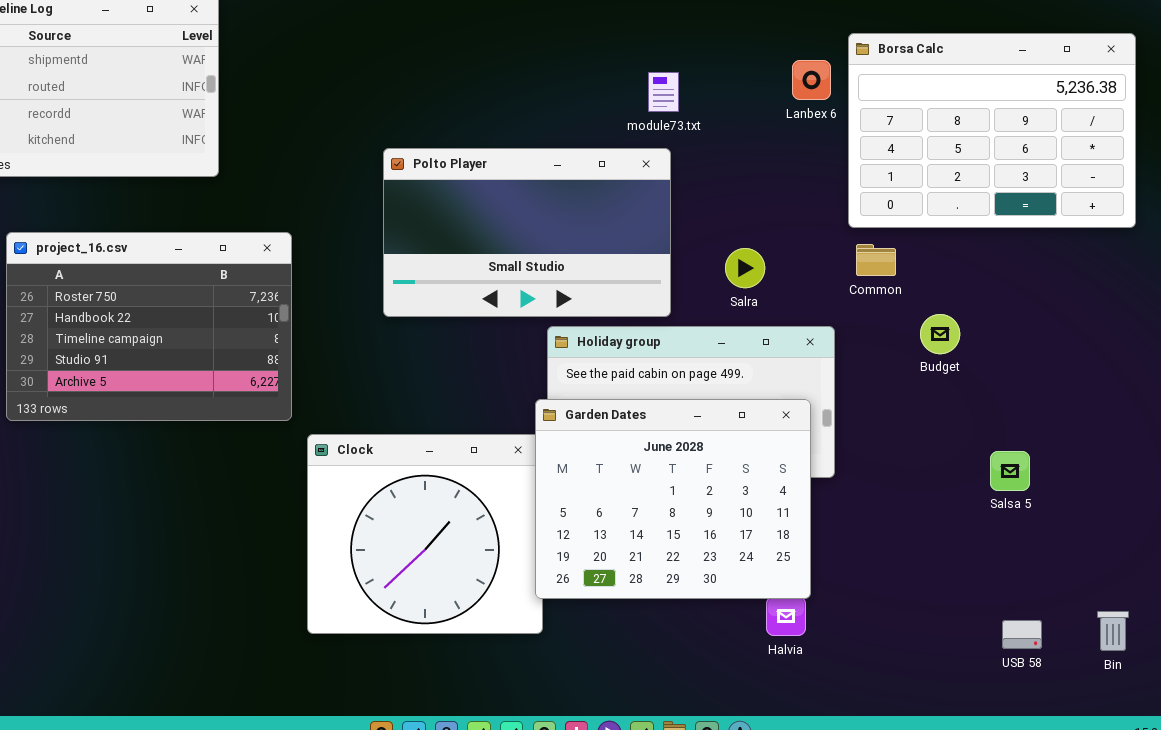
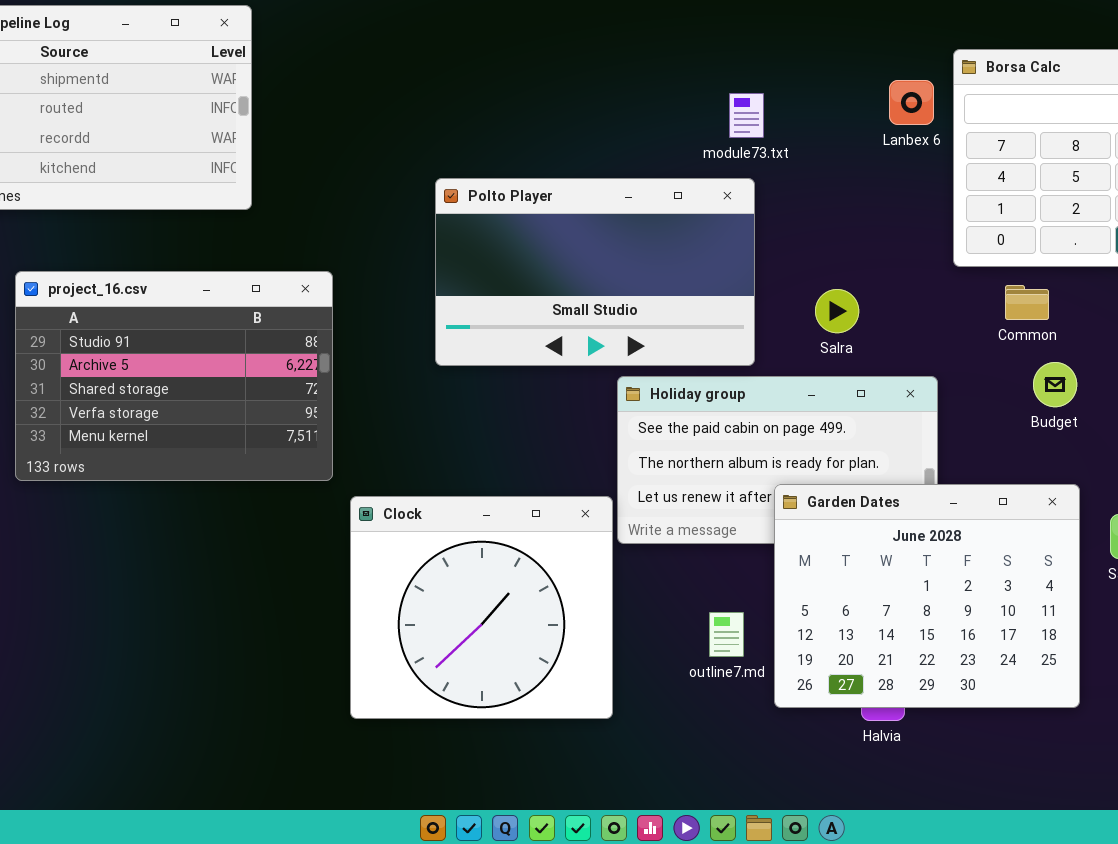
project_16.csv: [6,232,292,421] -> [15,271,333,481], scrolled down 3 rows
Common: [856,244,896,276] -> [1005,285,1049,320], moved
Garden Dates: [535,399,811,599] -> [774,484,1080,708], moved

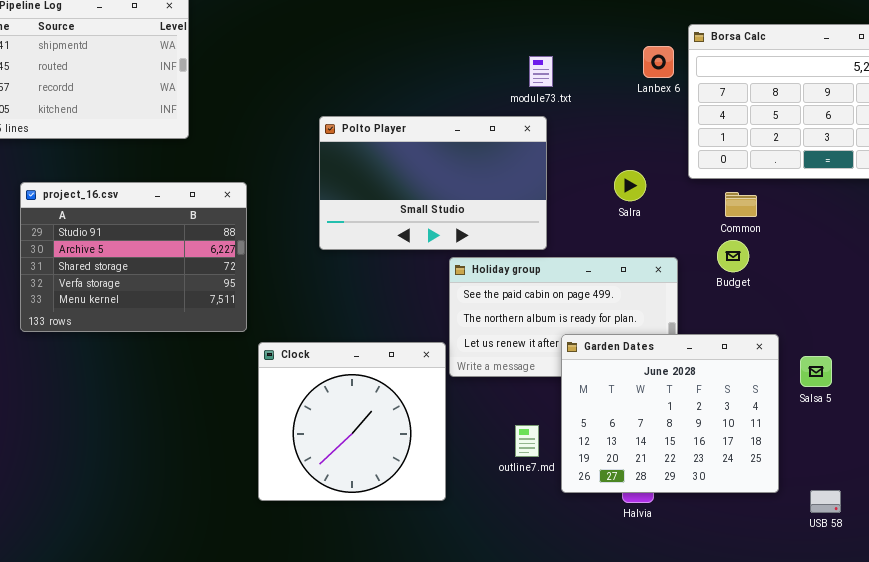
Salra: [815,289,859,333] -> [614,170,646,201], moved
Budget: [1033,362,1077,407] -> [717,240,749,272], moved

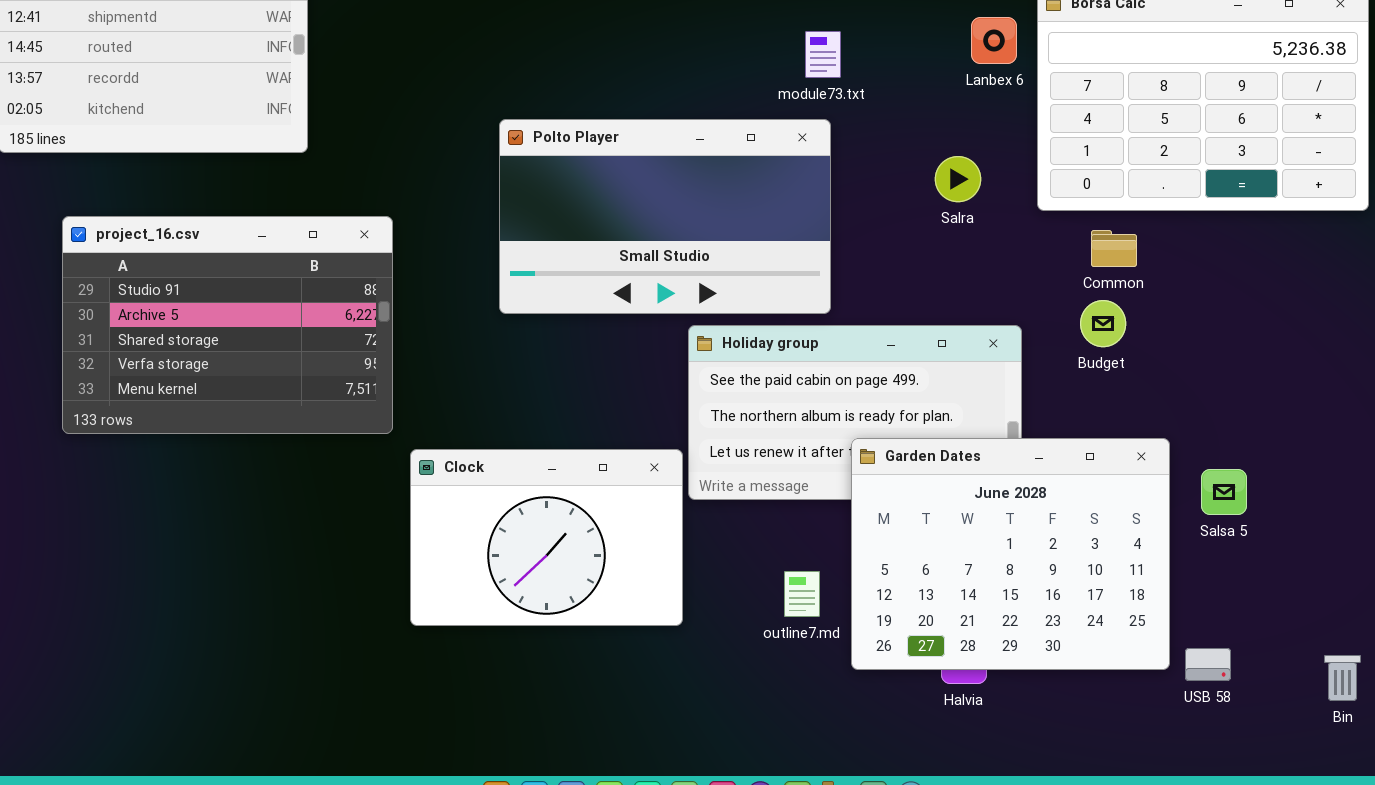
Salra: [614,170,646,201] -> [935,156,981,202], moved
Clock: [258,342,446,501] -> [410,449,683,626], resized
USB 58: [810,490,841,513] -> [1185,648,1231,681], moved

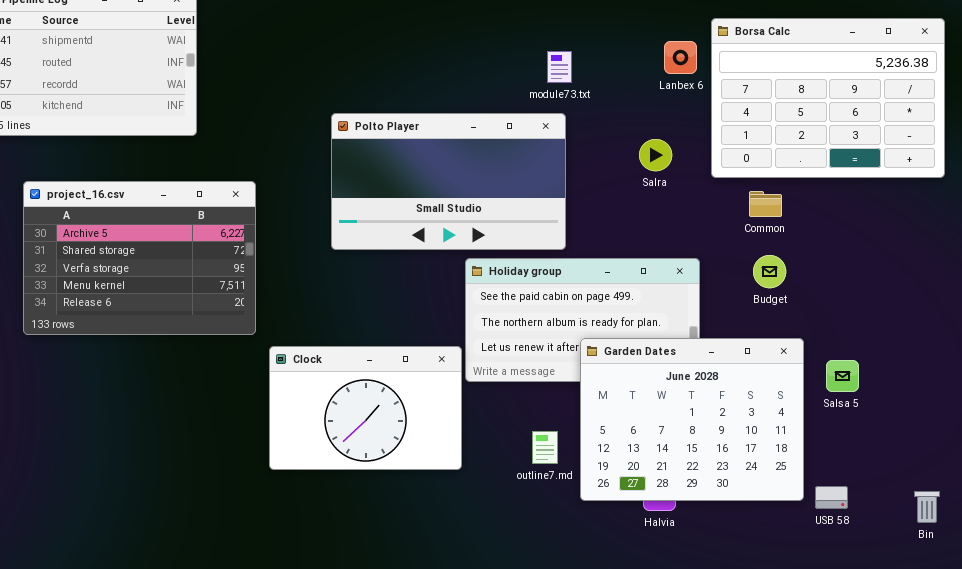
project_16.csv: [62,216,393,434] -> [23,181,256,335], scrolled down 1 row
Budget: [1080,300,1126,347] -> [753,255,786,288], moved

